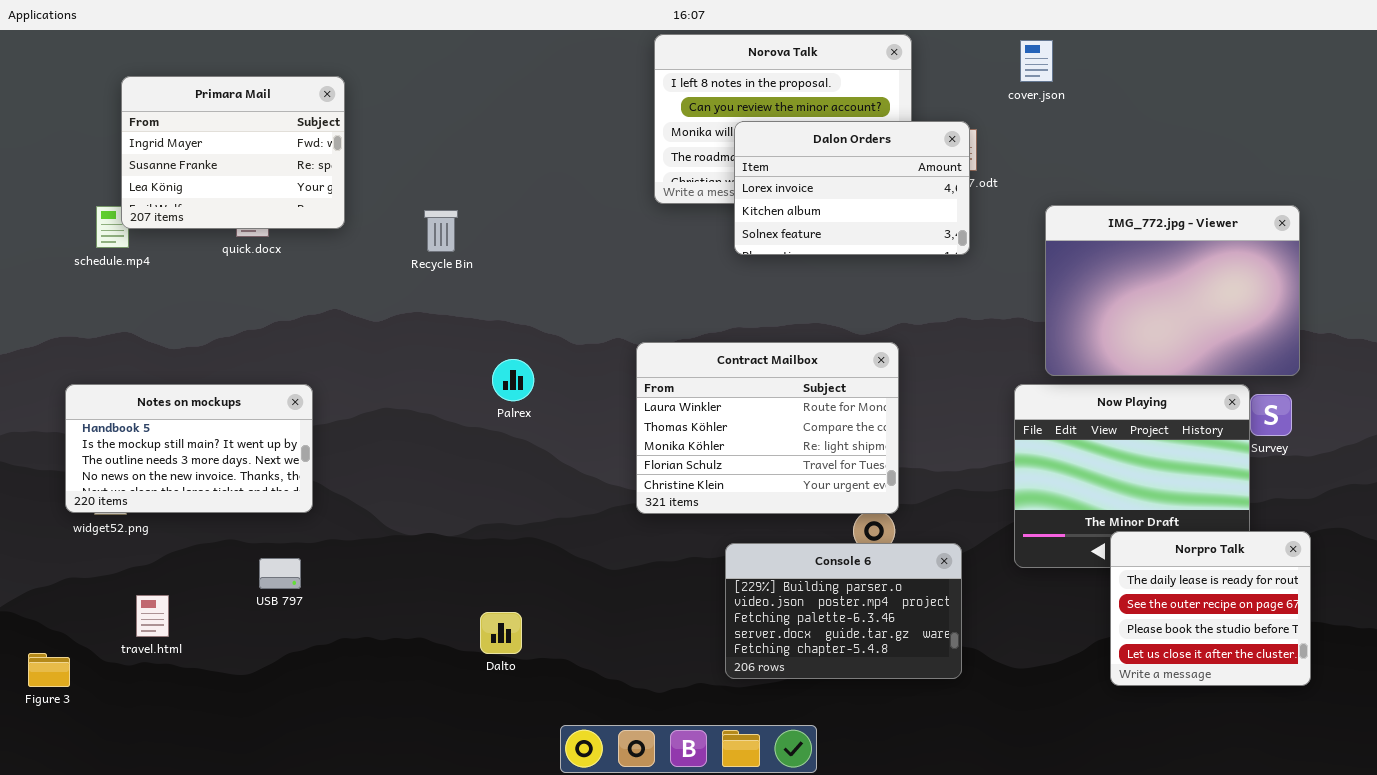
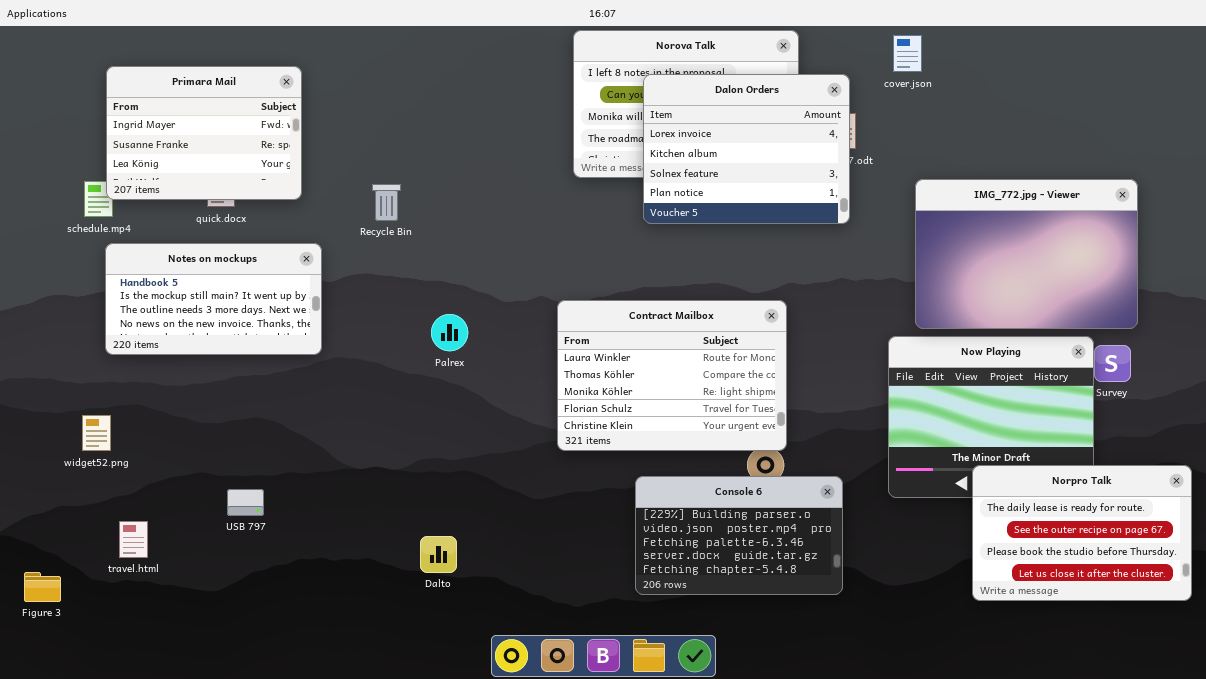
Dalon Orders: [734,121,970,255] -> [643,74,850,224], resized
Notes on mockups: [65,384,313,513] -> [105,243,322,355], moved
Norpro Talk: [1110,531,1311,686] -> [972,465,1192,601], resized

